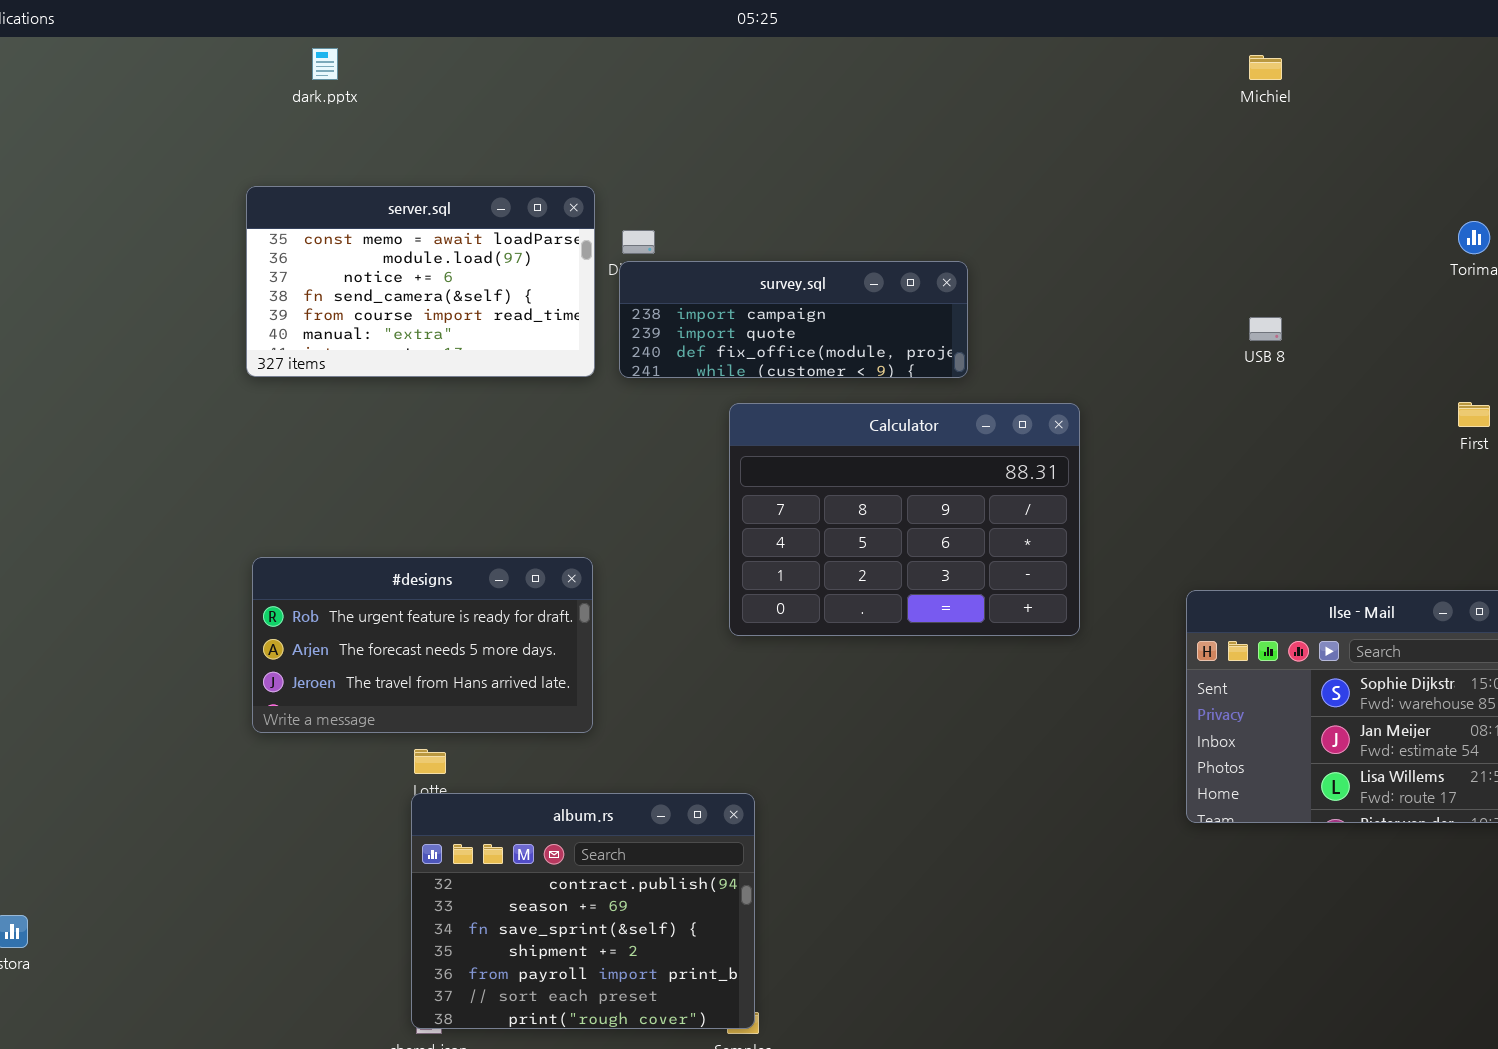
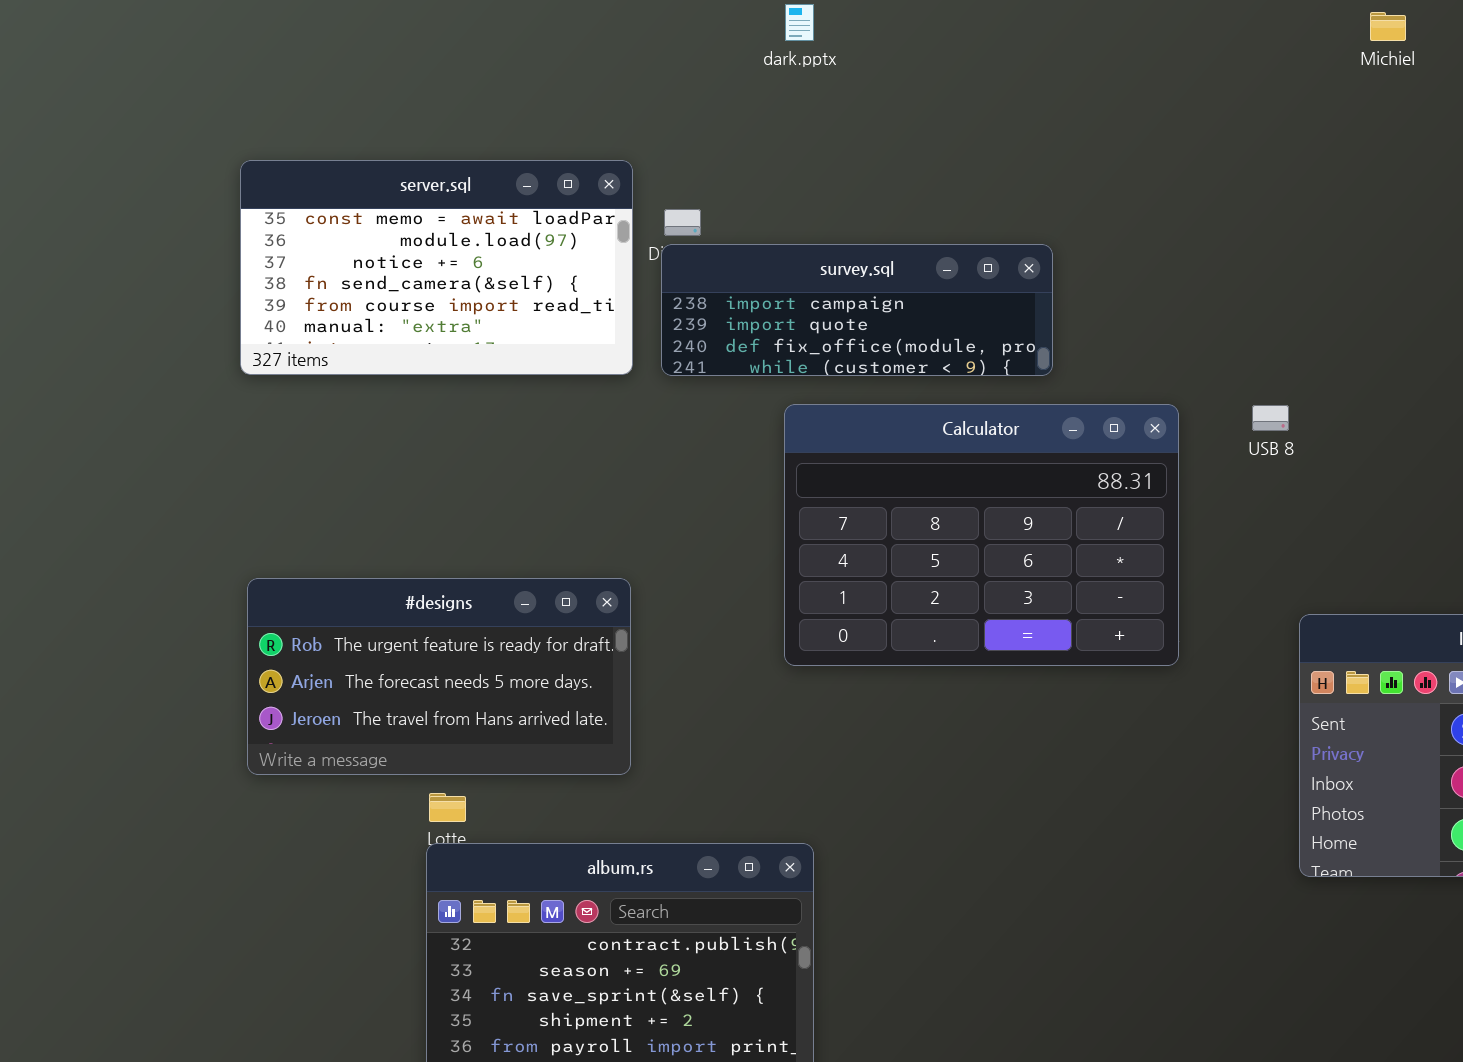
dark.pptx: [312,48,338,80] -> [785,4,814,41], moved
USB 8: [1249,317,1282,341] -> [1252,405,1289,431], moved

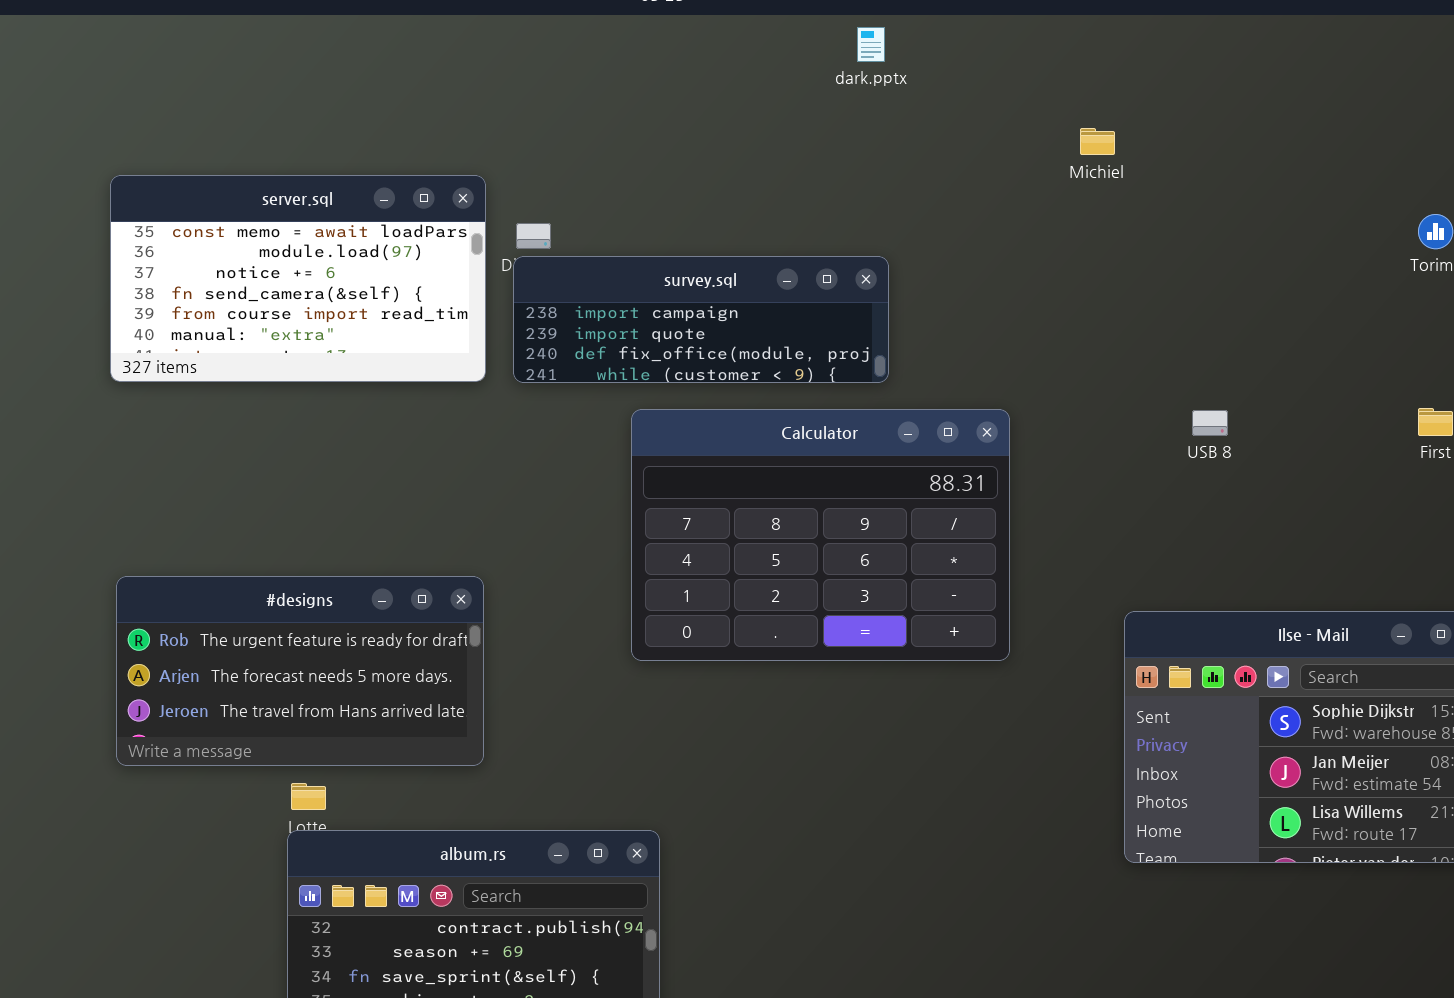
dark.pptx: [785,4,814,41] -> [857,27,885,62], moved
Michiel: [1370,12,1406,41] -> [1080,128,1115,155], moved
USB 8: [1252,405,1289,431] -> [1192,410,1228,436], moved

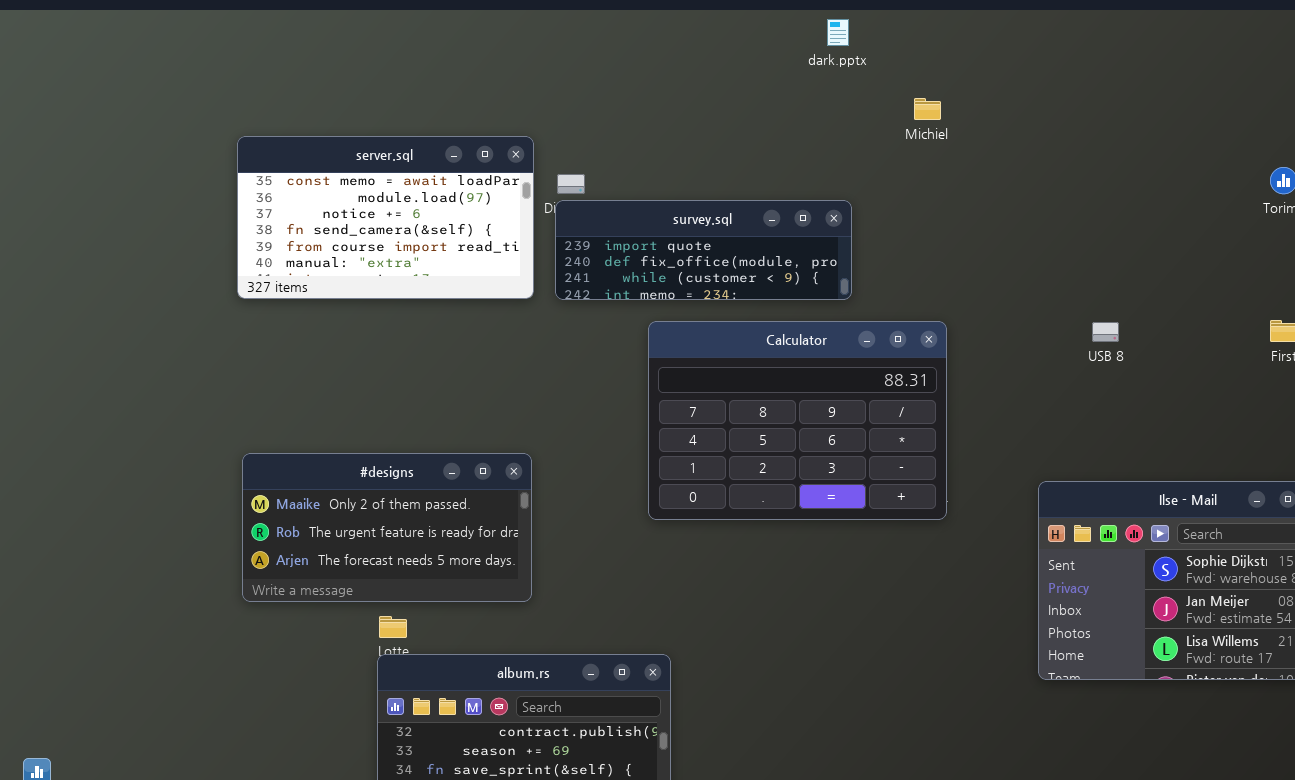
Michiel: [1080,128,1115,155] -> [914,98,941,120], moved
survey.sql: [513,256,889,383] -> [555,200,852,300], scrolled down 1 row
#designs: [116,576,484,766] -> [242,453,532,602], scrolled up 1 row

